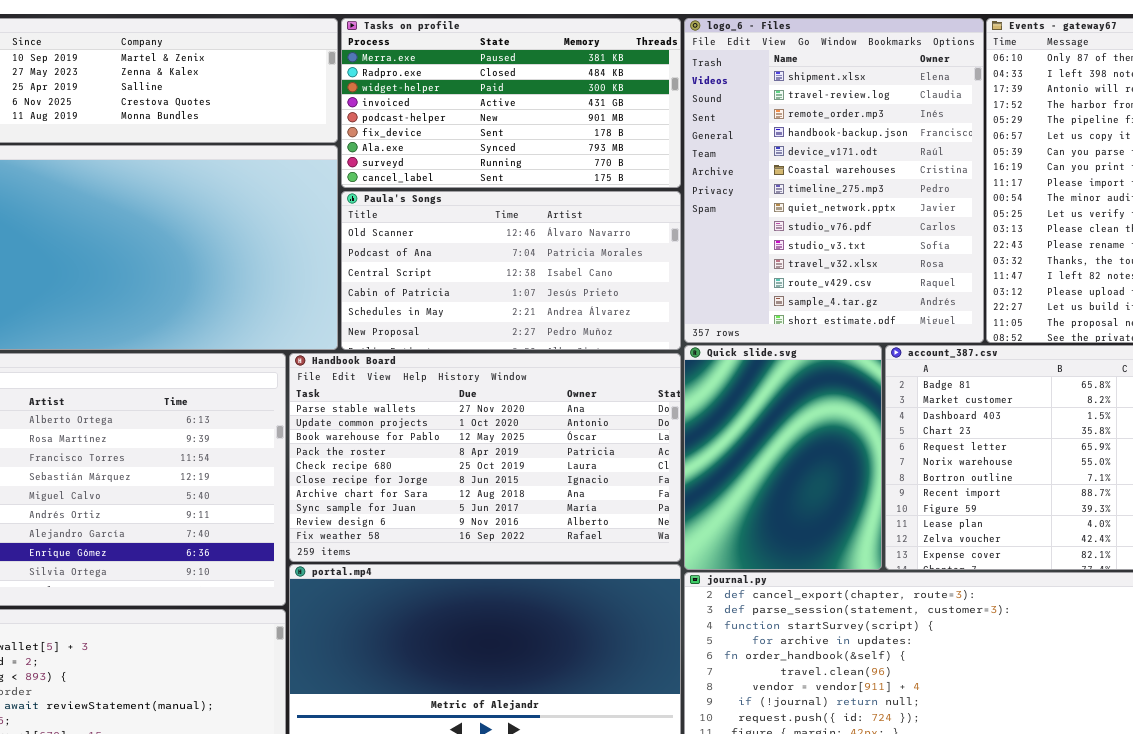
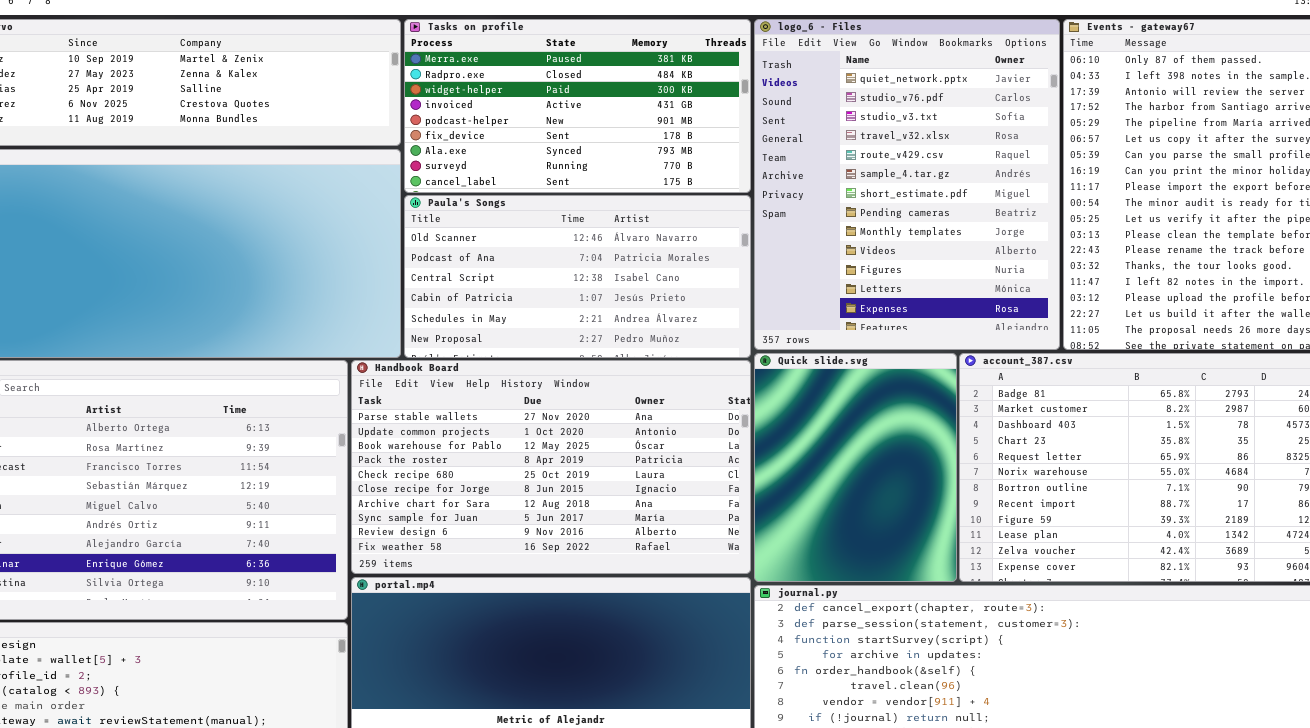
logo_6 - Files: [684,18,984,343] -> [754,19,1060,350], scrolled down 7 rows

